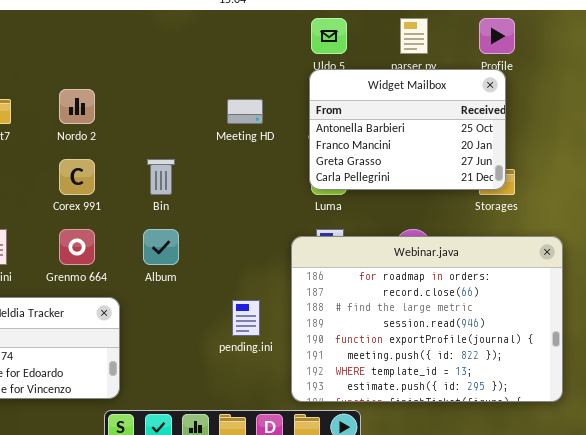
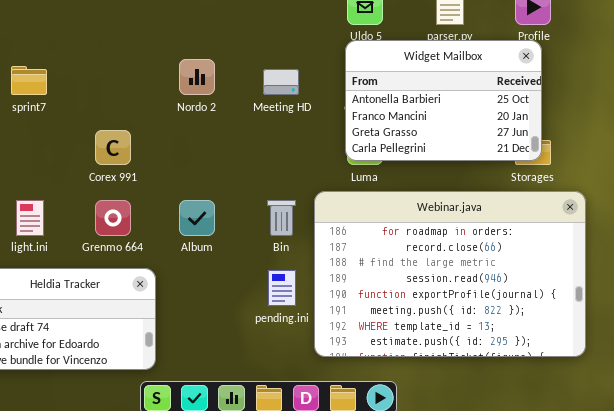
Nordo 2: [59,89,95,124] -> [179,59,215,95], moved
Bin: [147,159,175,195] -> [267,200,296,236], moved
Webinar.java: [291,236,563,402] -> [314,191,586,357], moved

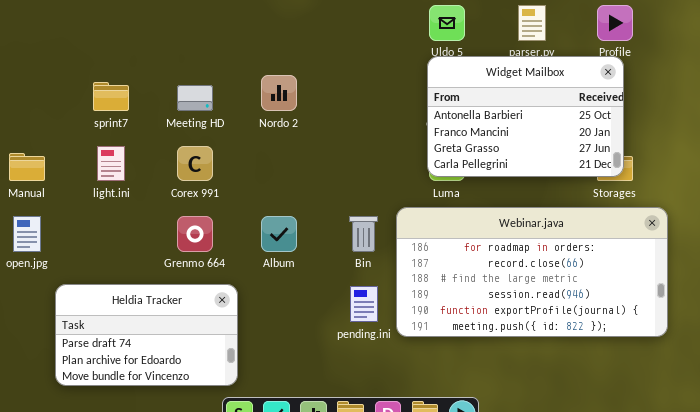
Meeting HD: [263,69,299,95] -> [177,85,213,111], moved
Webinar.java: [314,191,586,357] -> [396,207,668,337], resized
light.ini: [16,200,44,236] -> [97,146,125,181], moved

